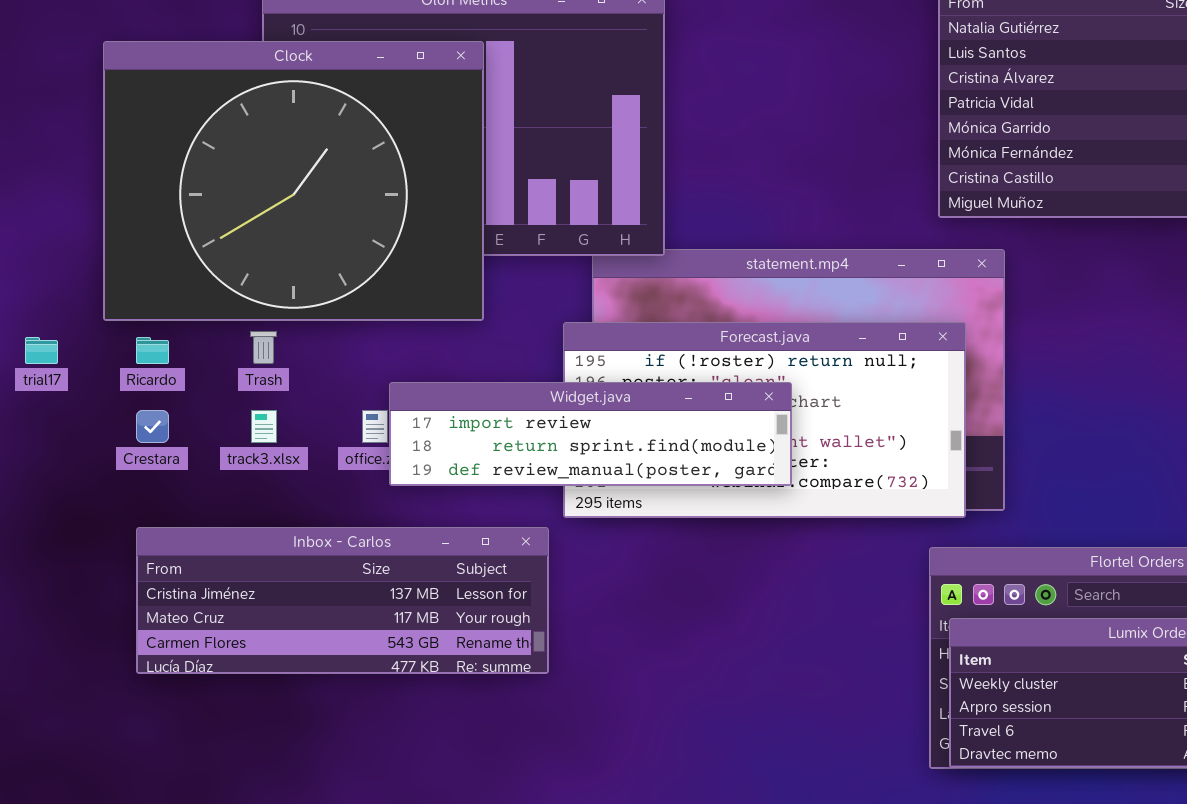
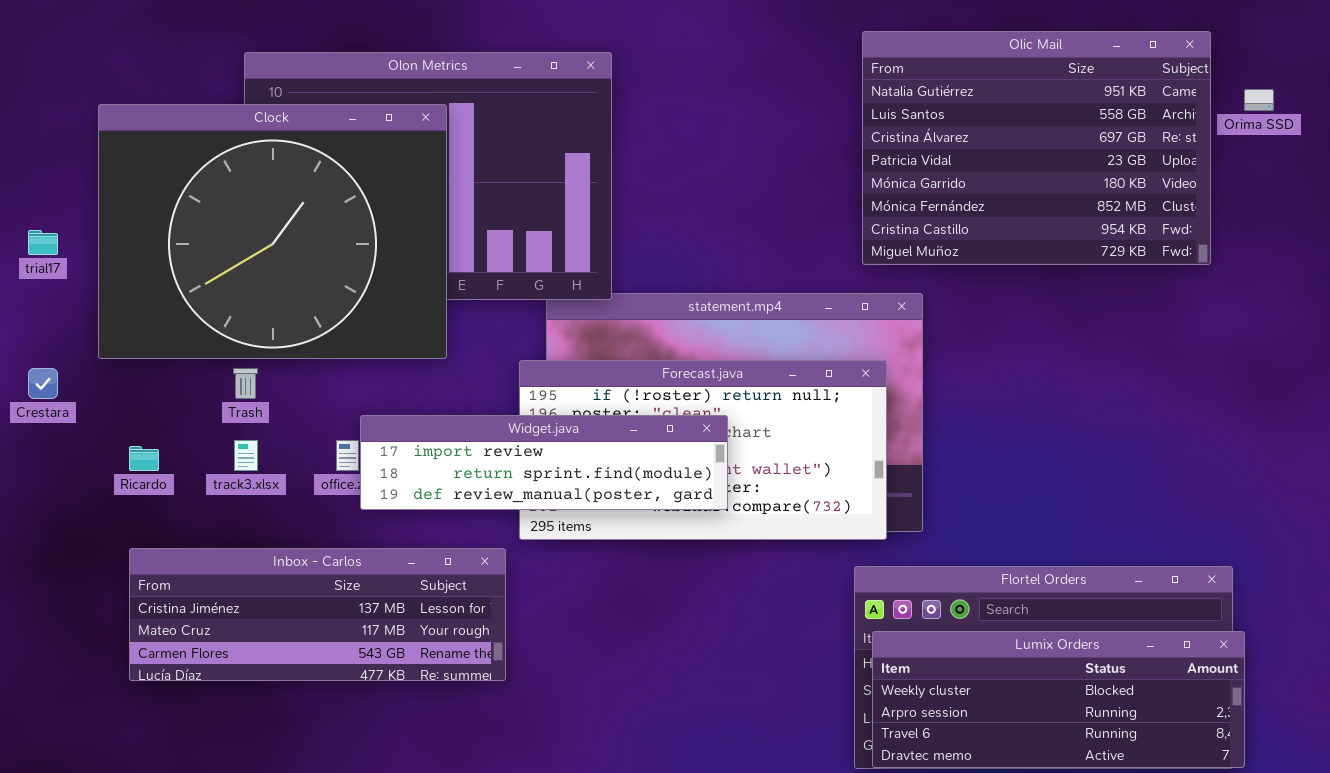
trial17: [25,337,58,364] -> [28,230,58,255], moved
Ricardo: [136,337,169,364] -> [129,446,159,471], moved
Crestara: [136,410,169,443] -> [28,368,58,399], moved

